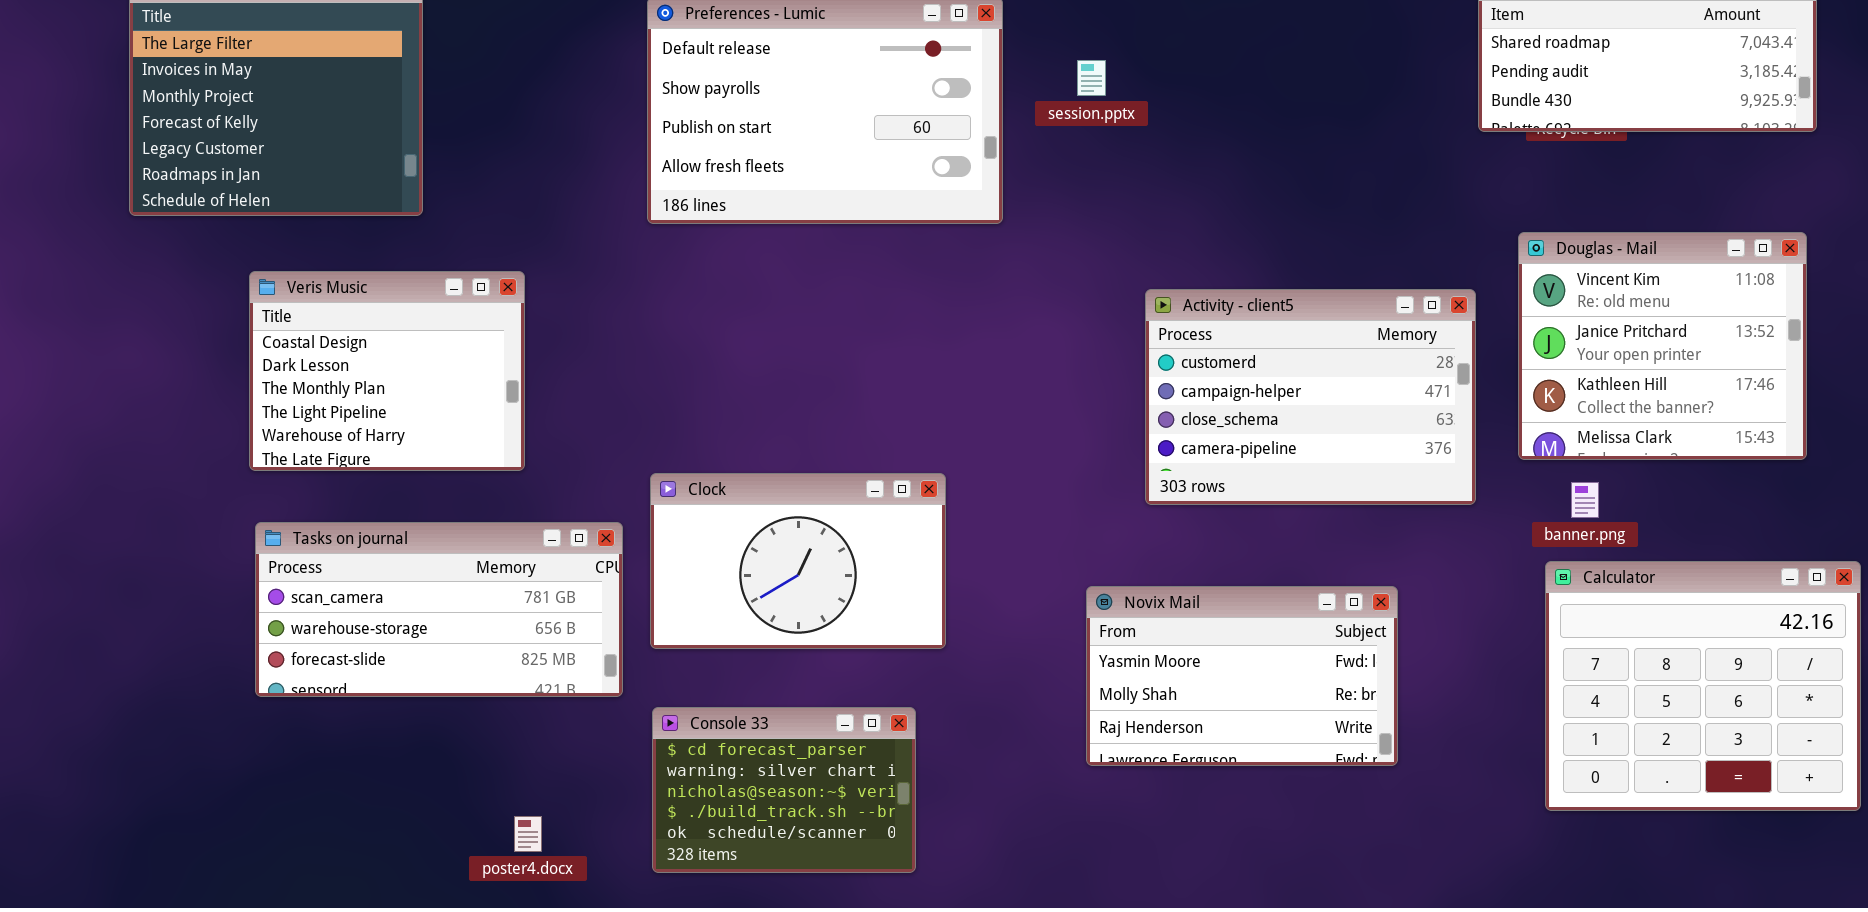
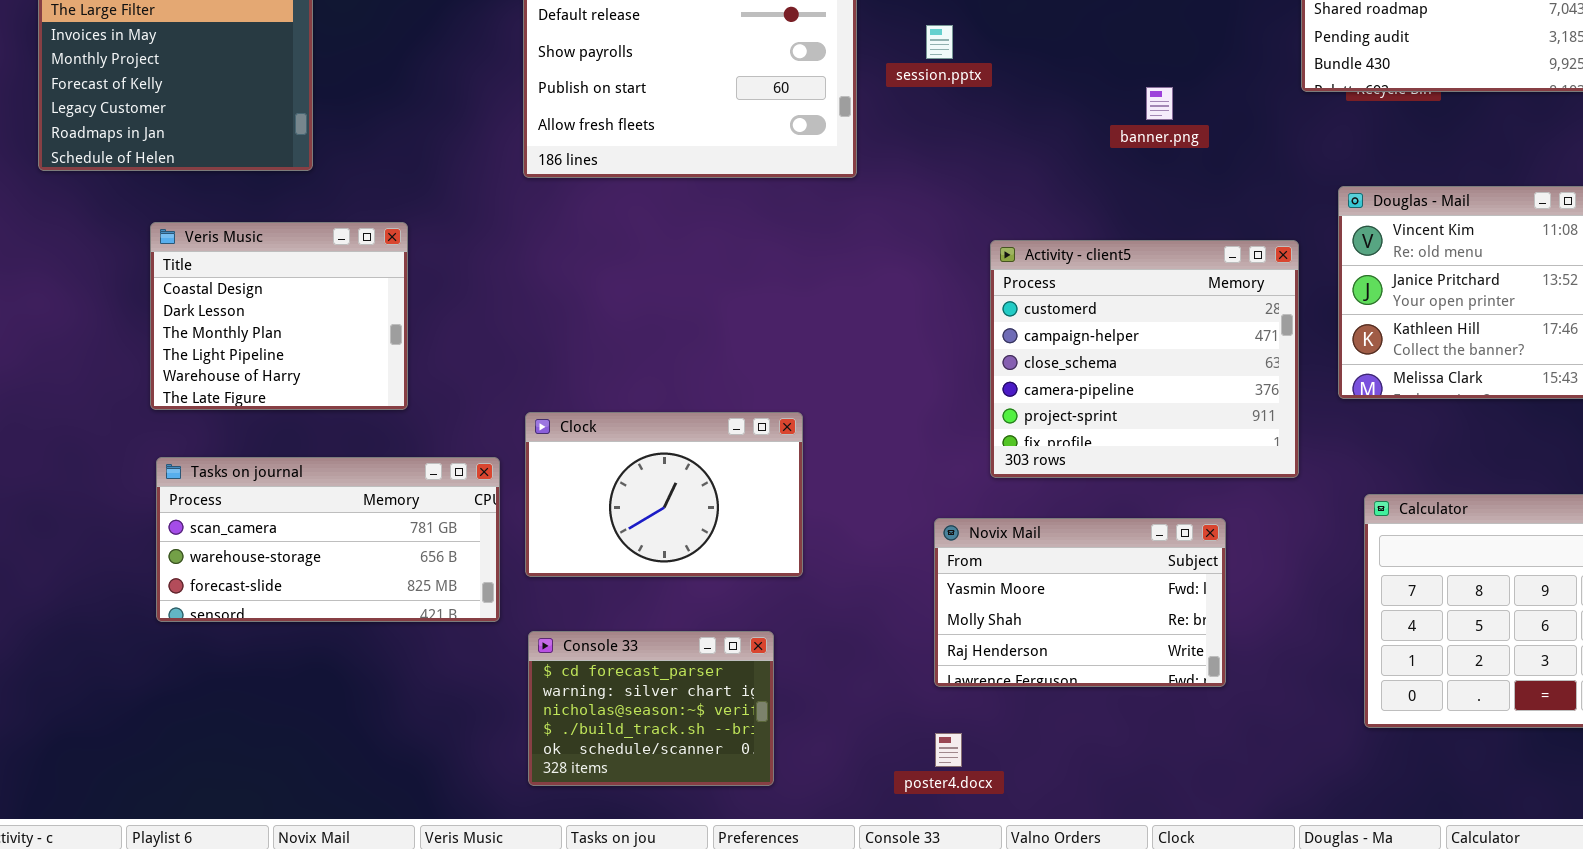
Activity - client5: [1145,289,1476,505] -> [990,240,1299,478], resized
banner.png: [1571,482,1599,518] -> [1146,87,1173,120], moved
poster4.docx: [514,816,542,852] -> [935,733,962,767], moved

